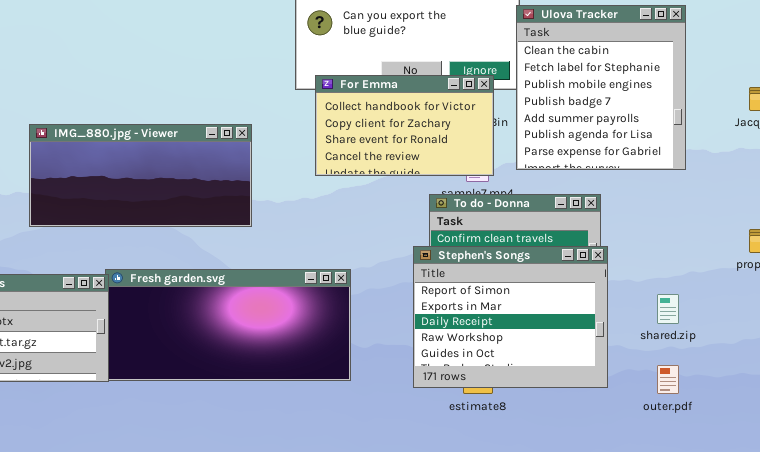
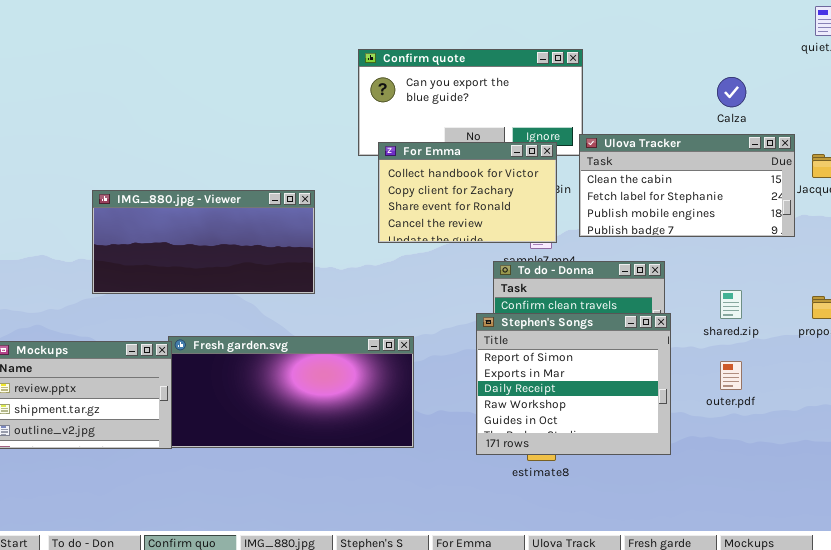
Ulova Tracker: [516,5,686,170] -> [579,134,795,237], resized
shared.zip: [657,294,679,324] -> [720,290,742,319], moved
outer.pdf: [657,365,679,394] -> [720,361,742,390], moved

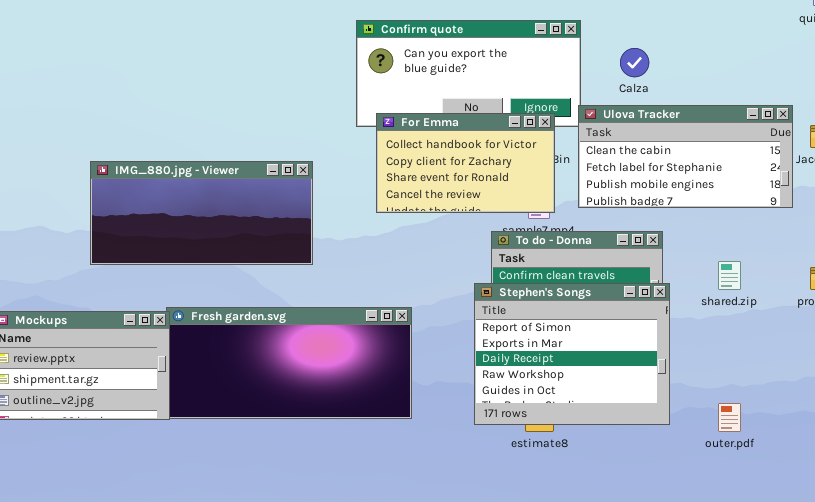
Calza: [717,77,746,107] -> [620,48,649,77], moved
outer.pdf: [720,361,742,390] -> [718,403,741,432], moved

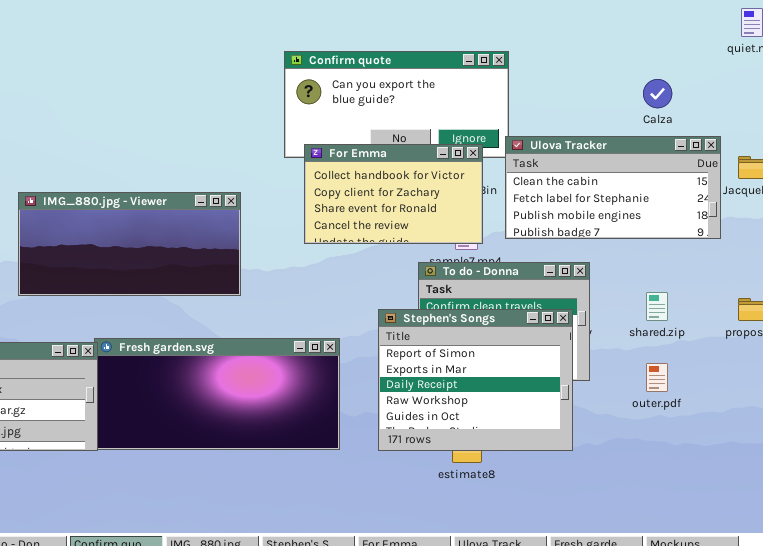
Calza: [620,48,649,77] -> [643,79,672,108], moved
Stephen's Songs: [474,283,670,425] -> [378,309,573,451], moved
outer.pdf: [718,403,741,432] -> [646,363,668,392], moved

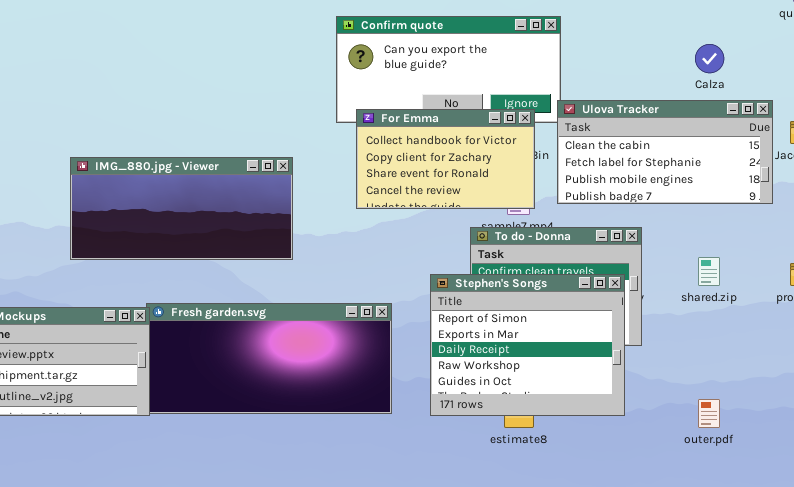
outer.pdf: [646,363,668,392] -> [698,399,720,428], moved

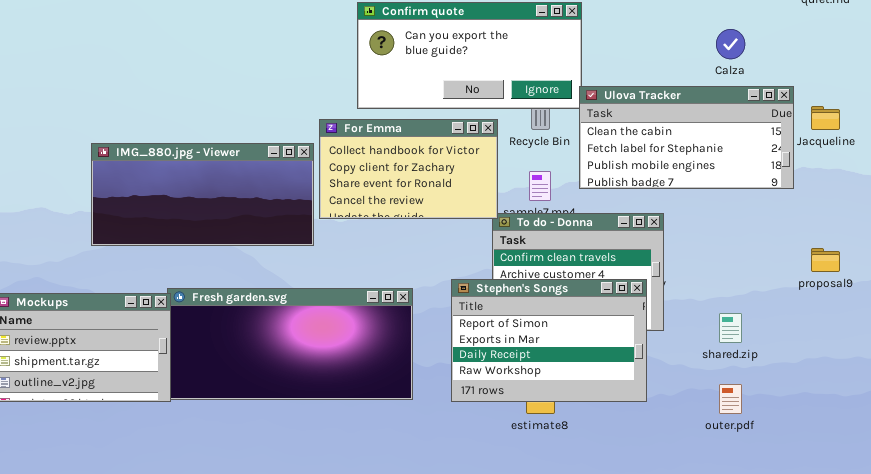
For Emma: [356,109,535,209] -> [319,119,498,219], moved
shared.zip: [698,257,720,286] -> [719,313,742,343], moved
Stephen's Songs: [430,274,625,416] -> [451,279,647,402], resized

